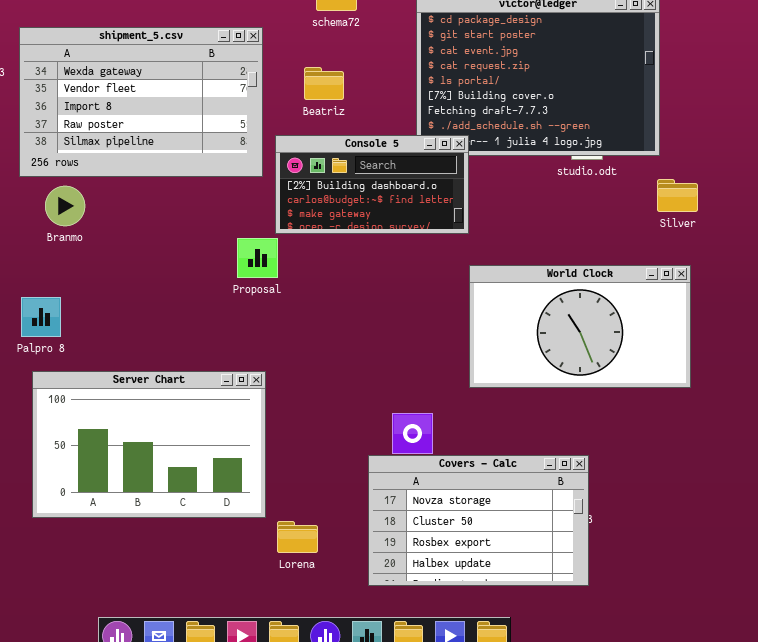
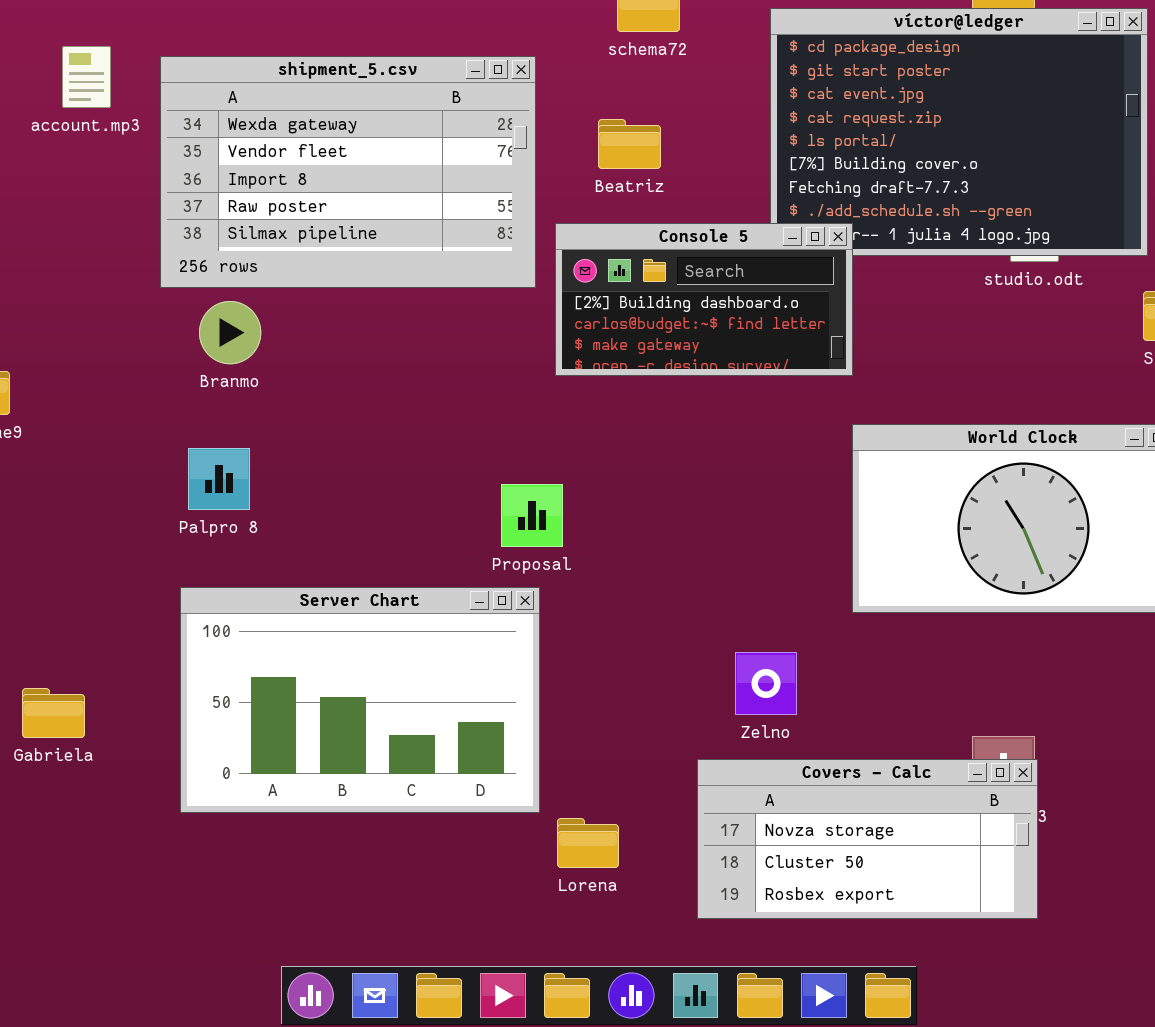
Proposal: [237,238,278,278] -> [501,484,563,547], moved
Palpro 8: [21,297,61,337] -> [188,448,250,510], moved
Covers - Calc: [368,455,589,586] -> [697,759,1038,919], resized

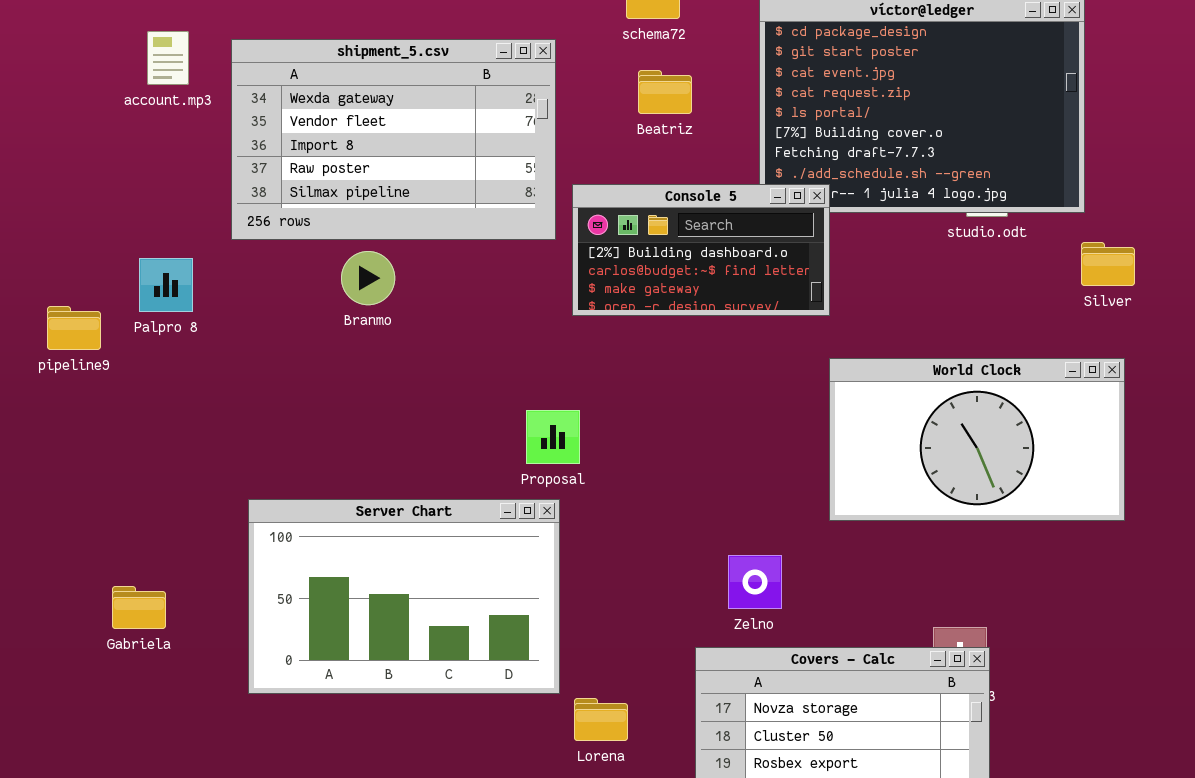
Beatriz: [598,119,661,169] -> [638,70,692,114], moved
Branmo: [199,301,261,364] -> [341,251,395,305], moved
Palpro 8: [188,448,250,510] -> [139,258,193,312], moved

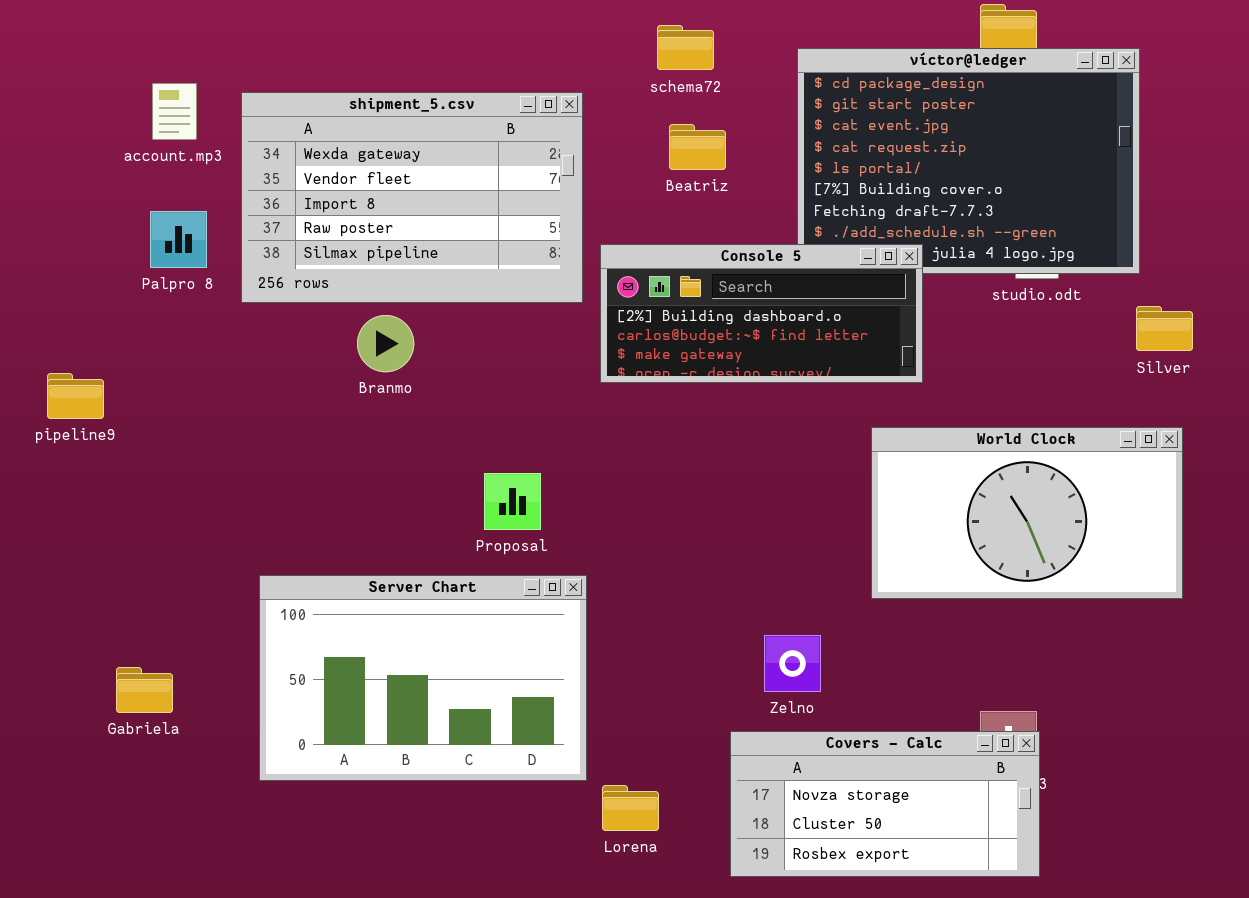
Console 5: [572,184,830,316] -> [600,244,923,383], resized
Palpro 8: [139,258,193,312] -> [150,211,207,268], moved
Proposal: [526,410,580,464] -> [484,473,541,530], moved

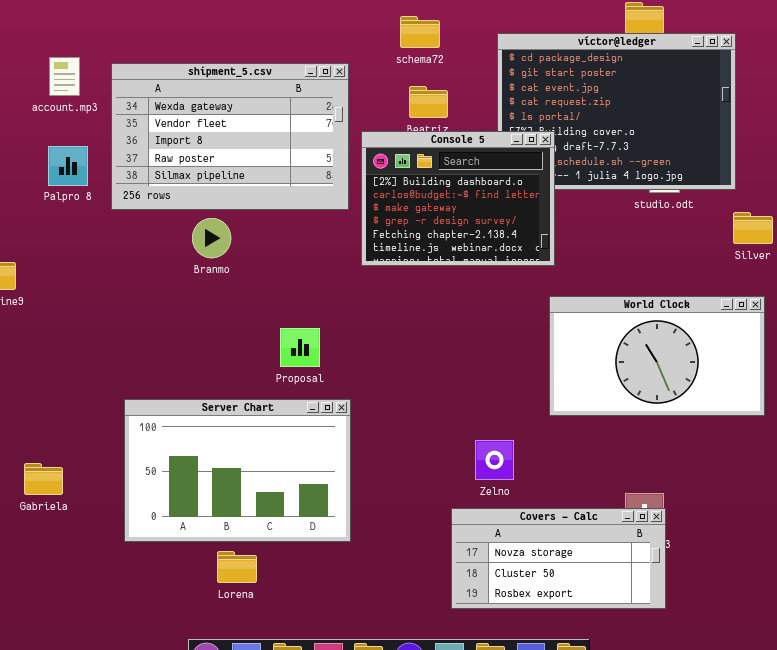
Console 5: [600,244,923,383] -> [361,131,555,266], resized
Lorena: [602,785,659,831] -> [217,551,257,583], moved

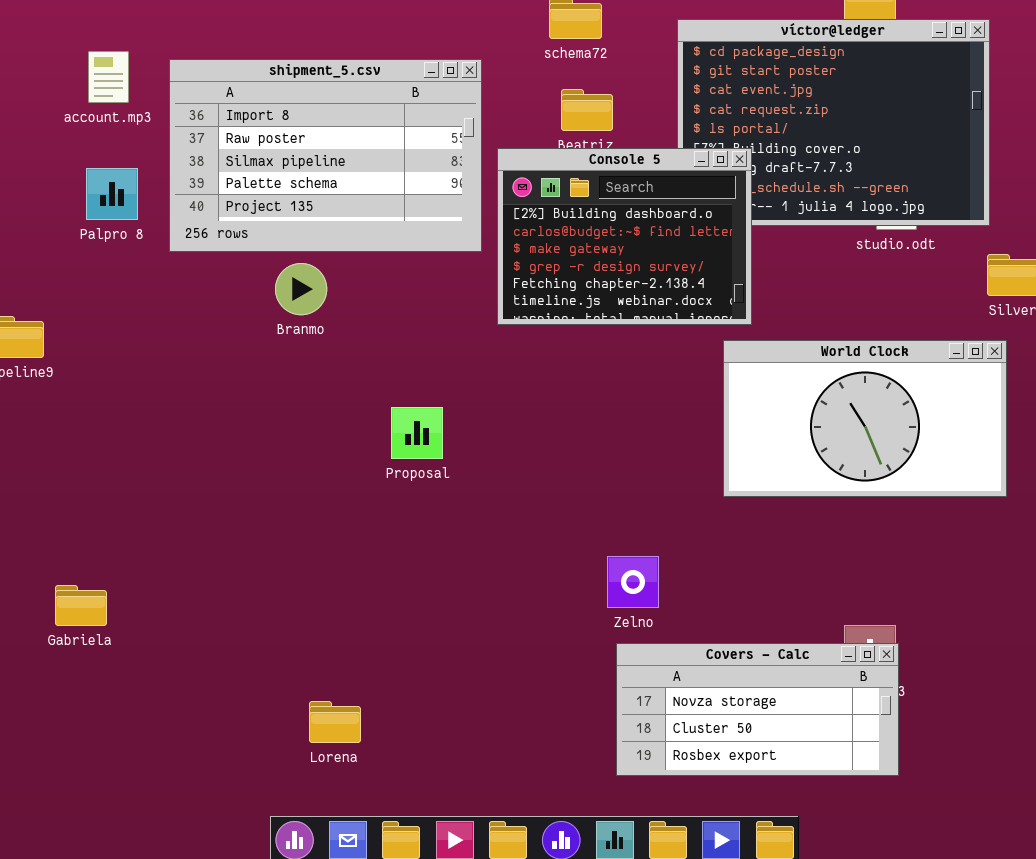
shipment_5.csv: [111,63,349,210] -> [169,59,482,252], scrolled down 2 rows
World Clock: [549,296,765,416] -> [723,340,1007,497], moved
Server Chart: [124,399,351,542] -> none, closed
Zelno: [475,440,514,480] -> [607,556,659,608], moved

